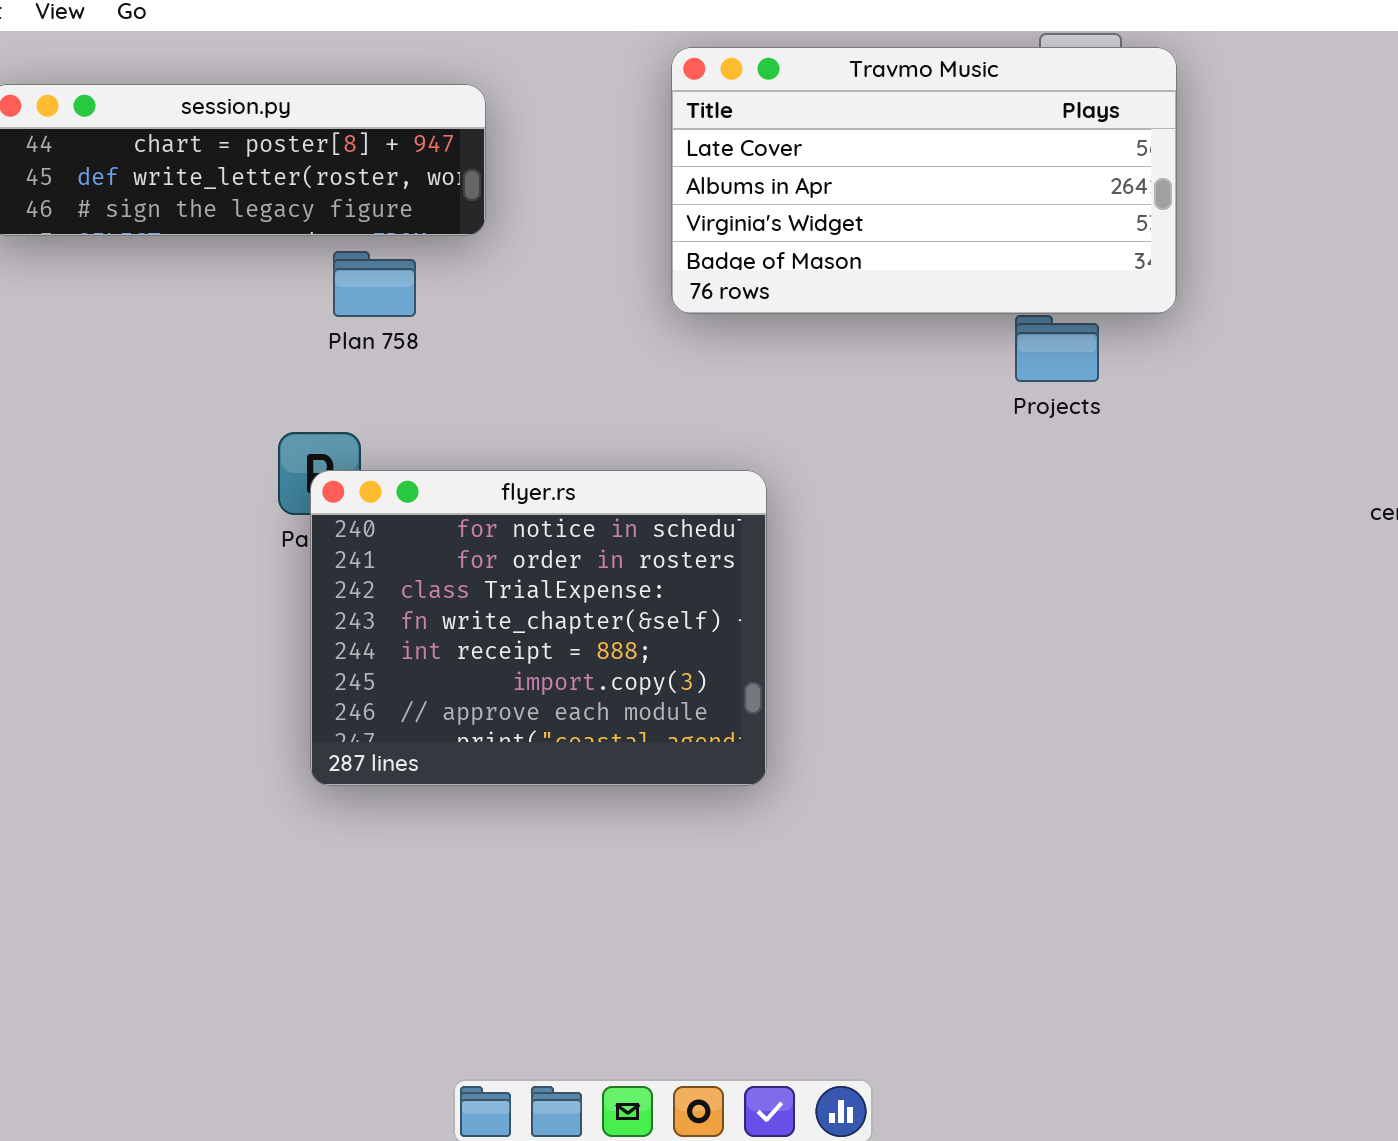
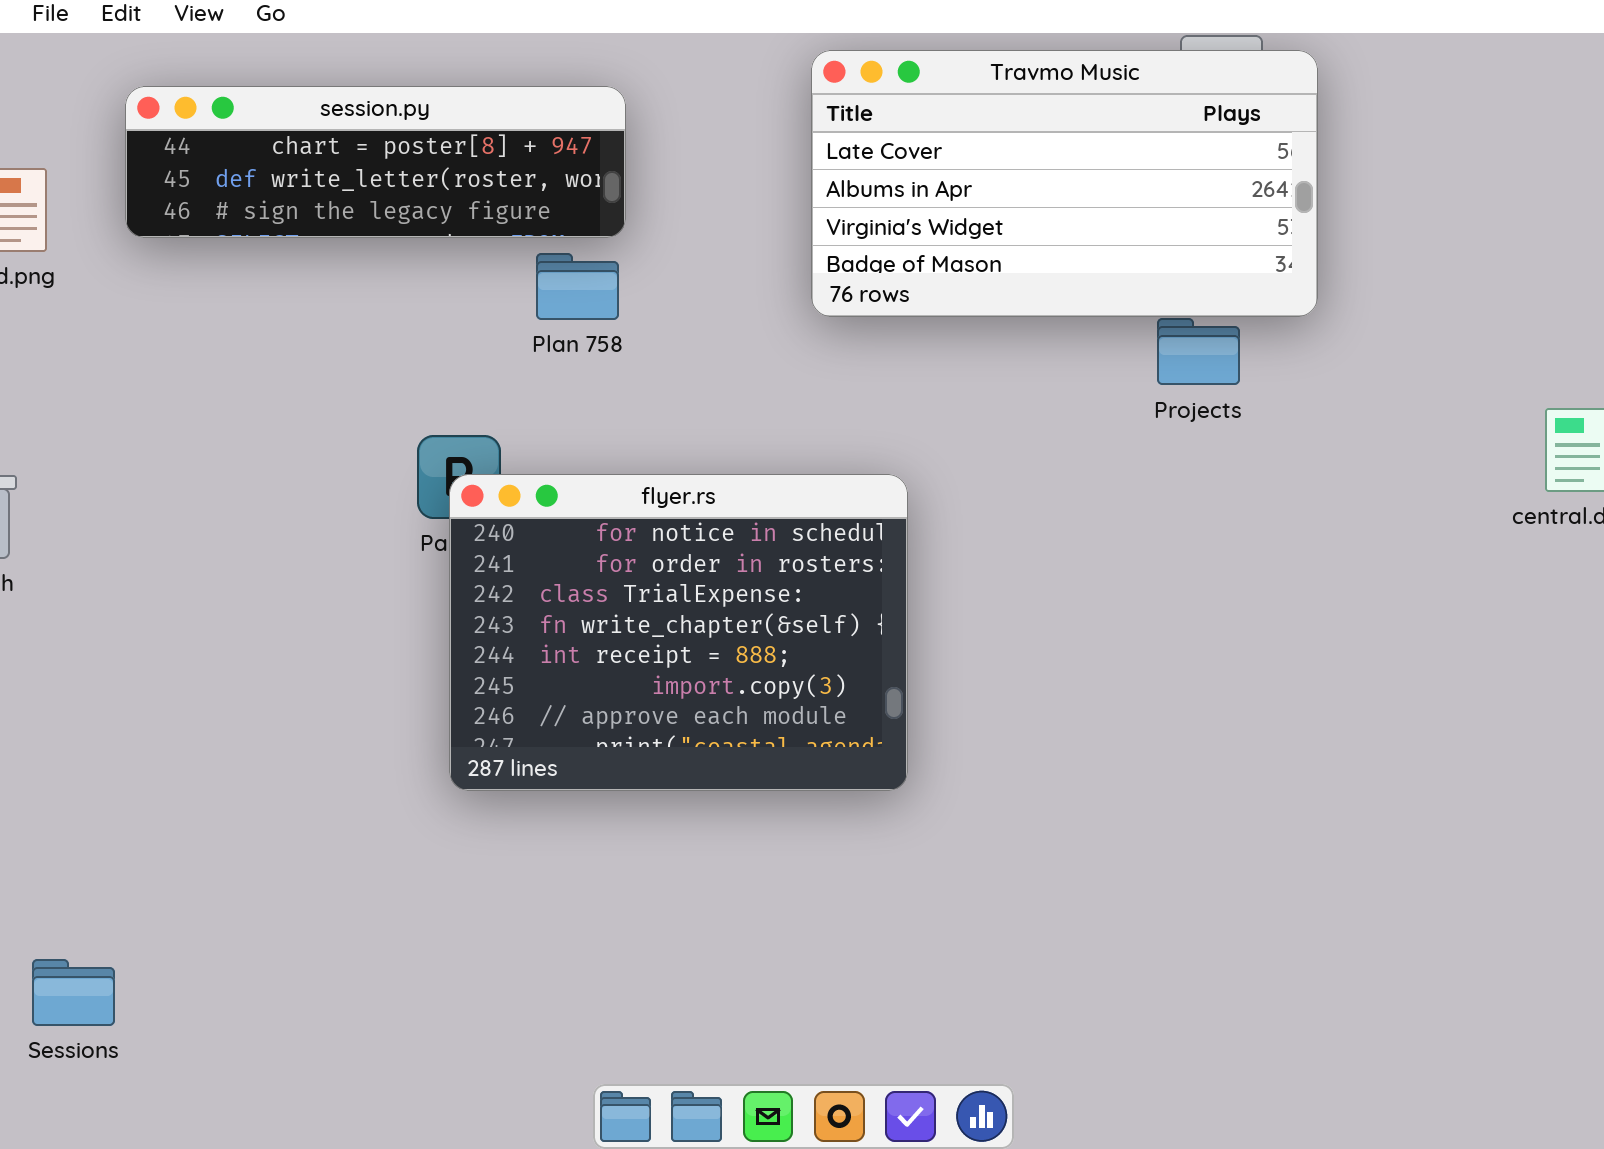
Plan 758: [333,251,416,317] -> [536,253,619,320], moved

